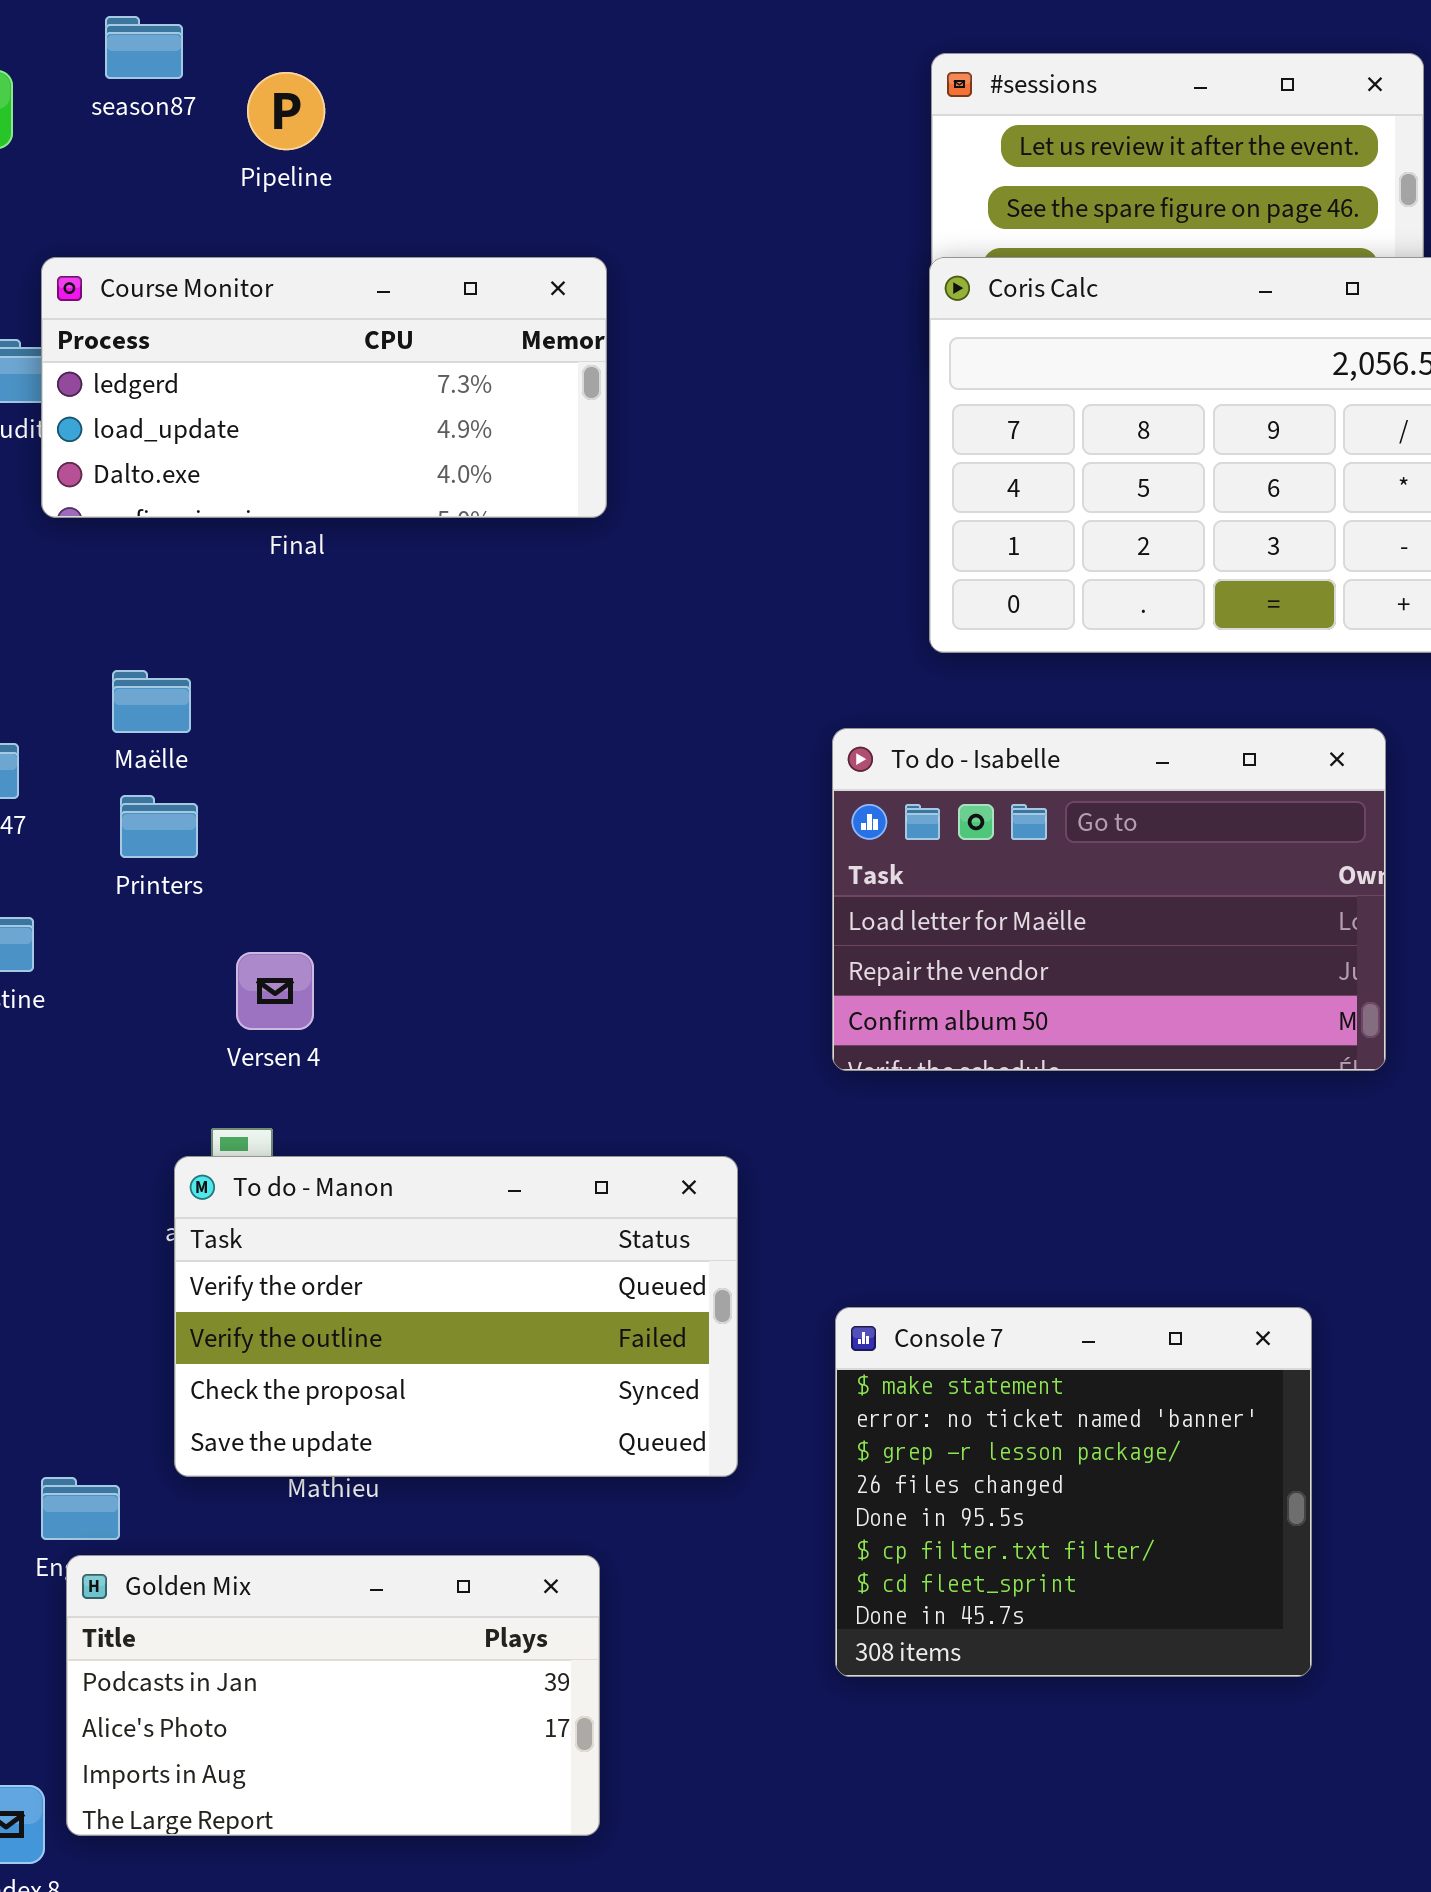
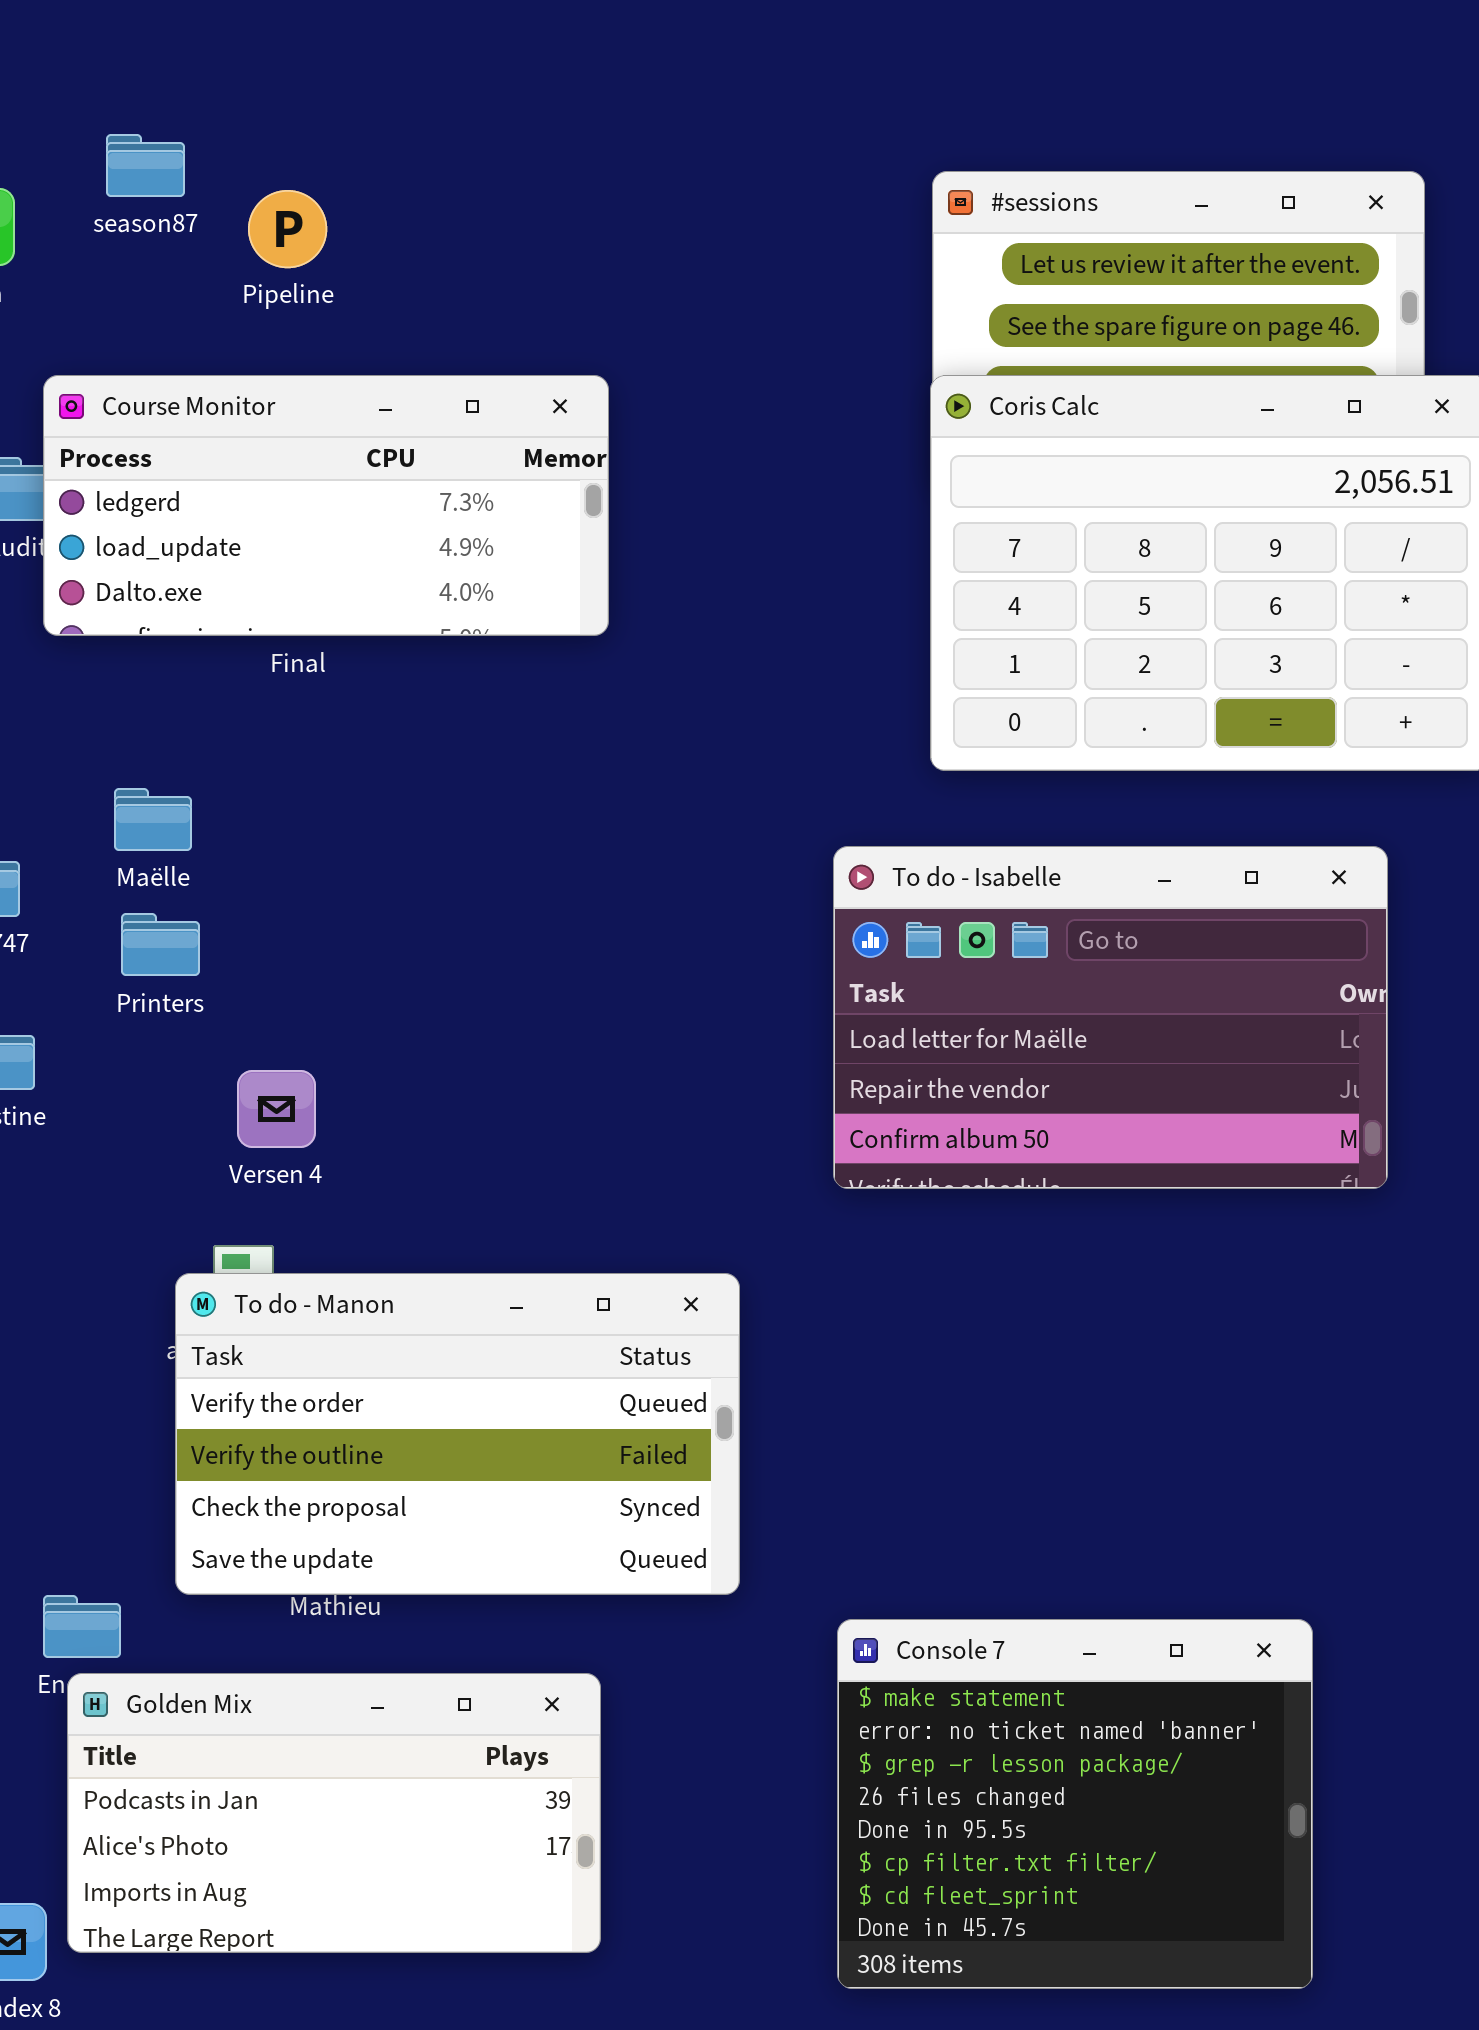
Console 7: [835,1307,1312,1677] -> [837,1619,1313,1989], moved

